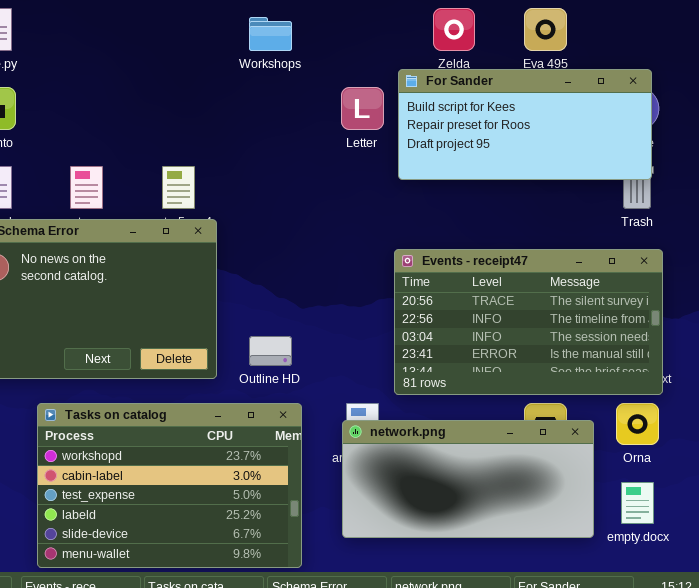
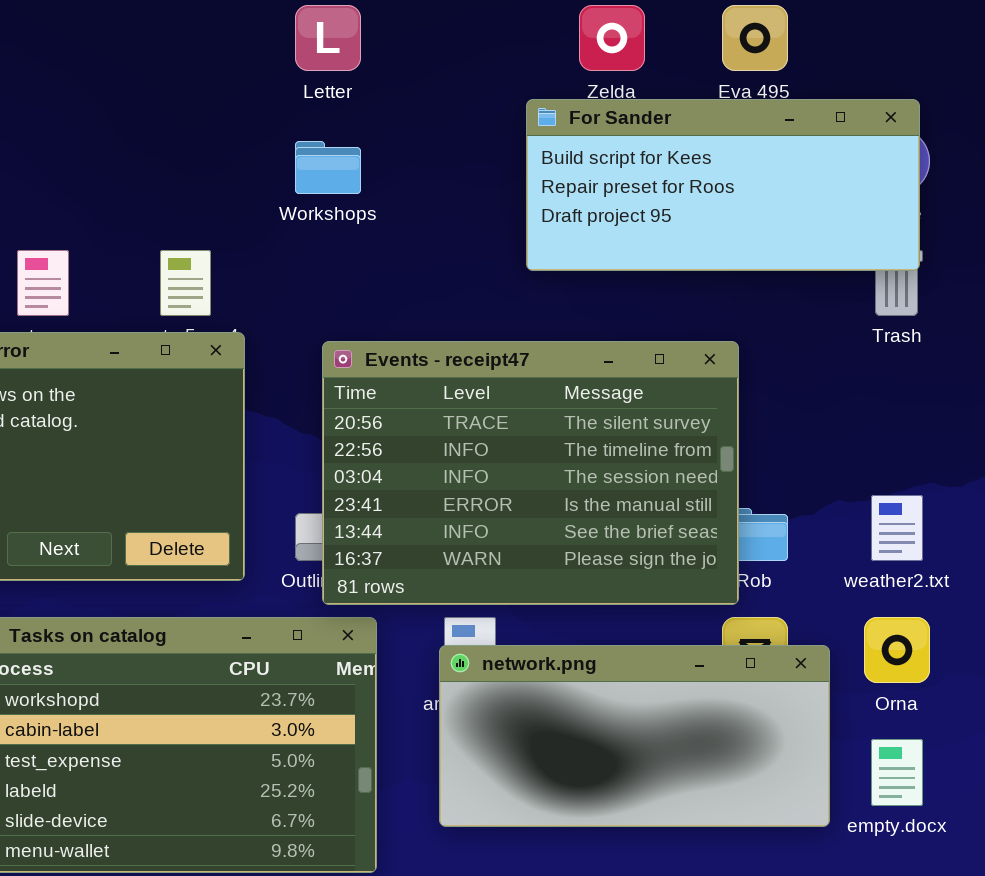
Workshops: [249,17,292,51] -> [295,141,361,194], moved
Letter: [341,87,384,130] -> [295,5,361,71], moved
Events - receipt47: [394,249,663,395] -> [322,341,739,605], moved, resized

